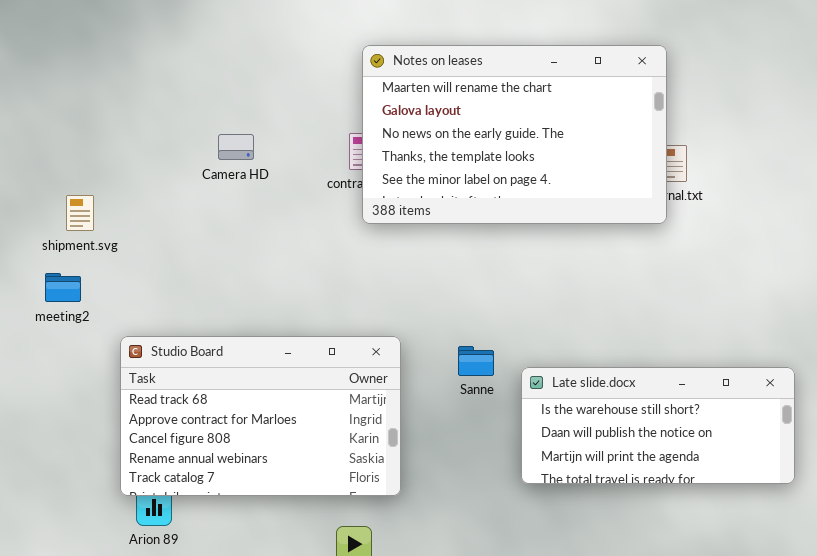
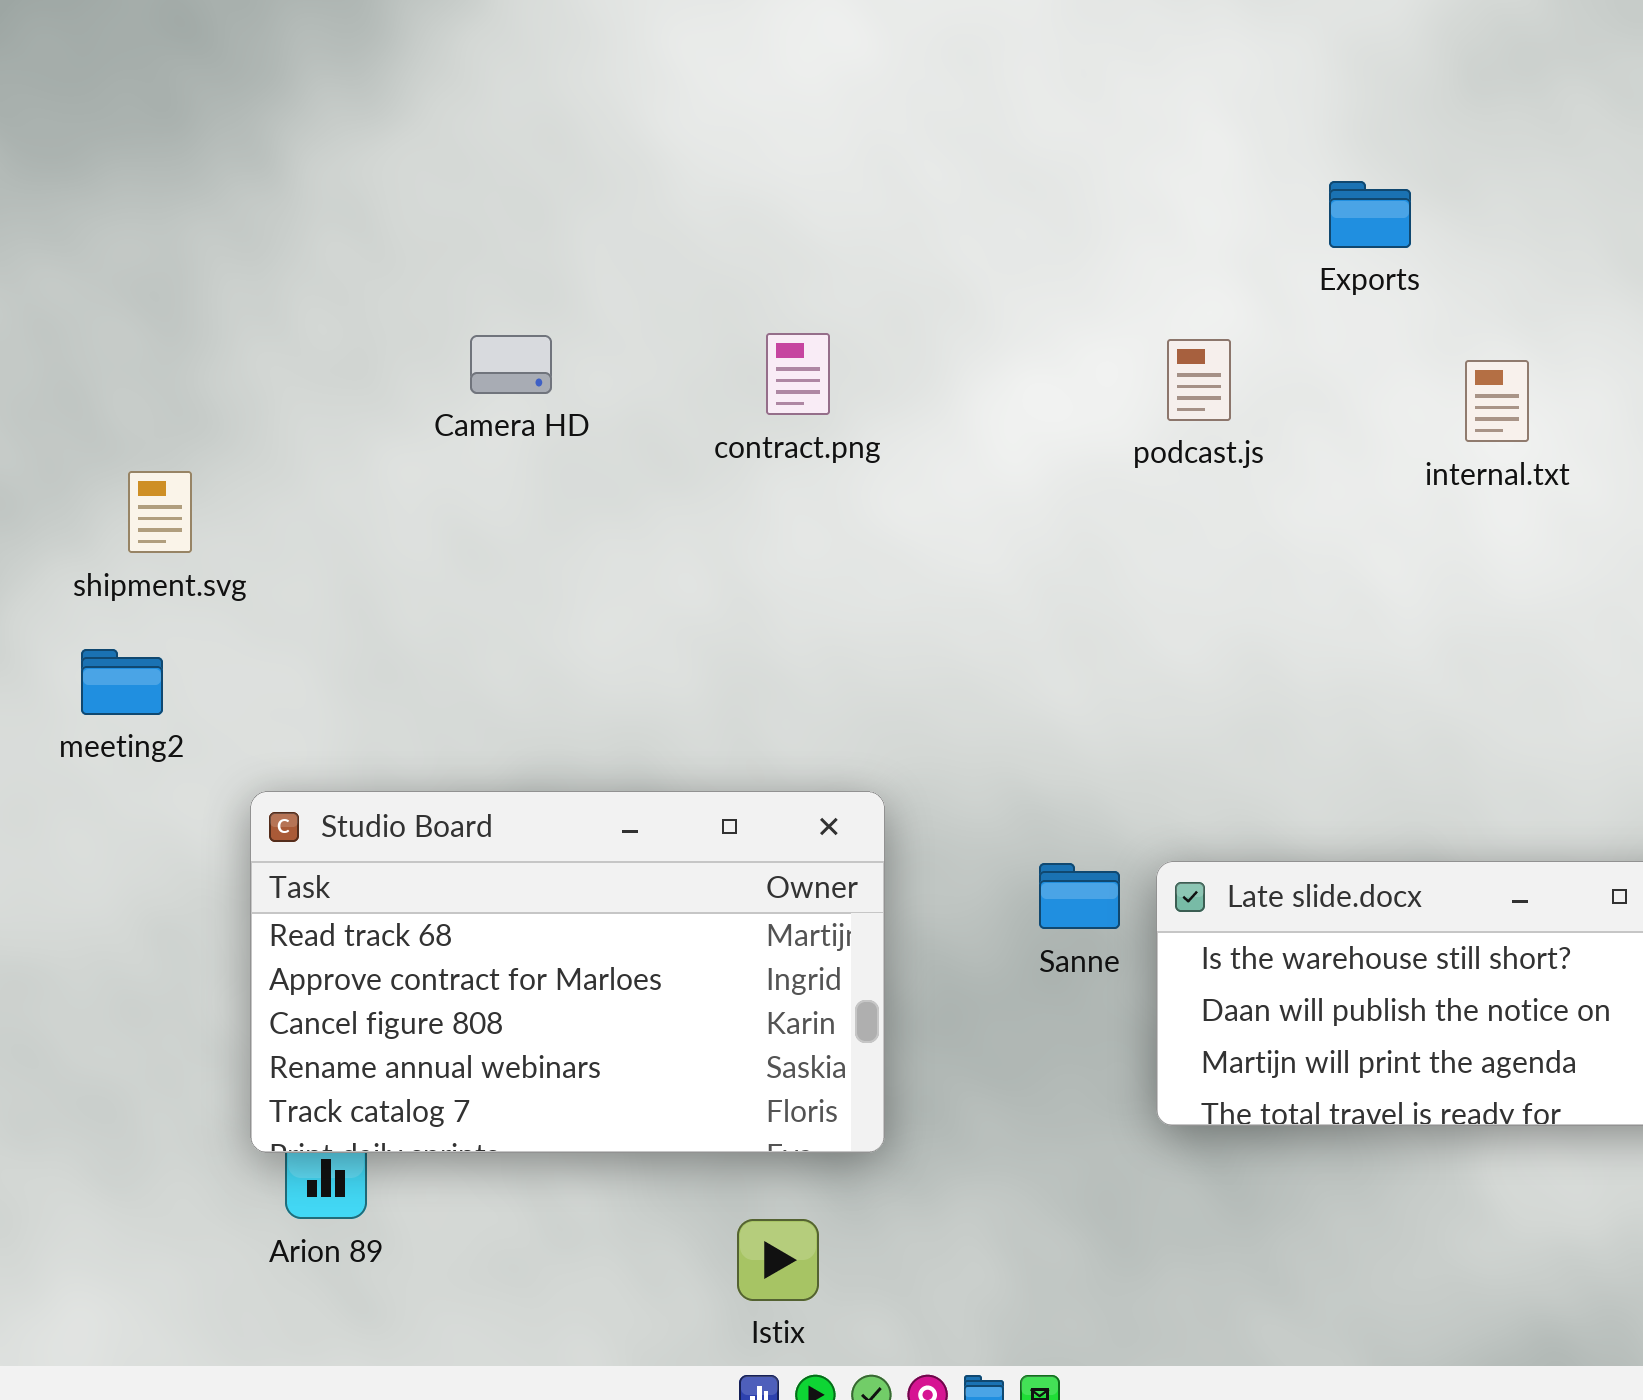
Notes on leases: [362,45,667,224] -> none, closed
Sanne: [458,346,494,376] -> [1039,863,1120,929], moved

